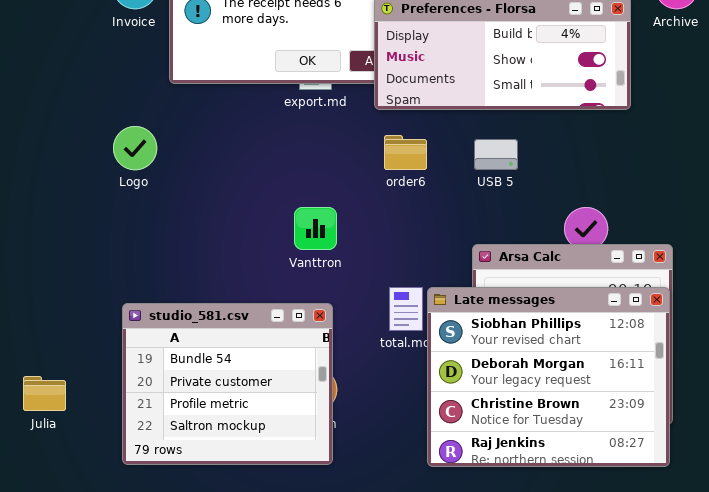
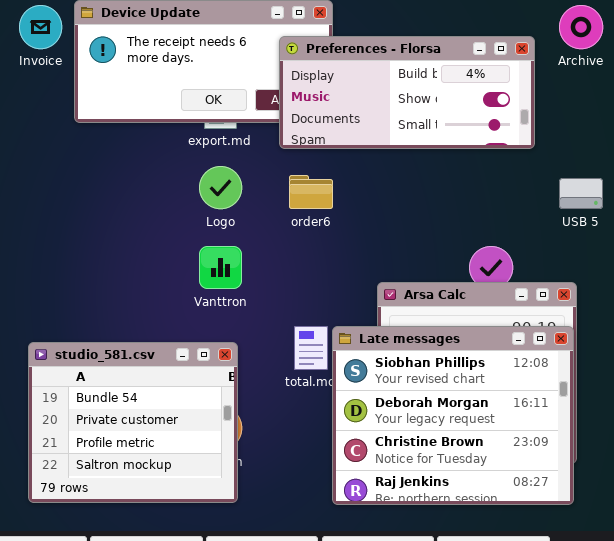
Logo: [113,126,157,170] -> [199,166,242,209], moved
USB 5: [474,139,518,170] -> [559,178,603,209], moved

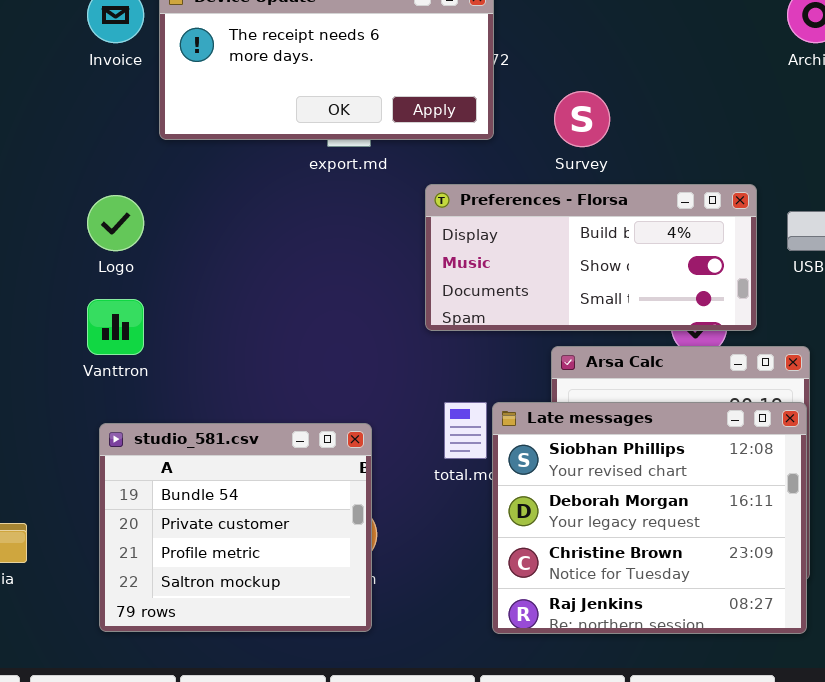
Preferences - Florsa: [279,36,535,149] -> [425,184,757,331], moved
Logo: [199,166,242,209] -> [87,195,144,251], moved
Vanttron: [199,246,242,289] -> [87,299,144,355], moved

